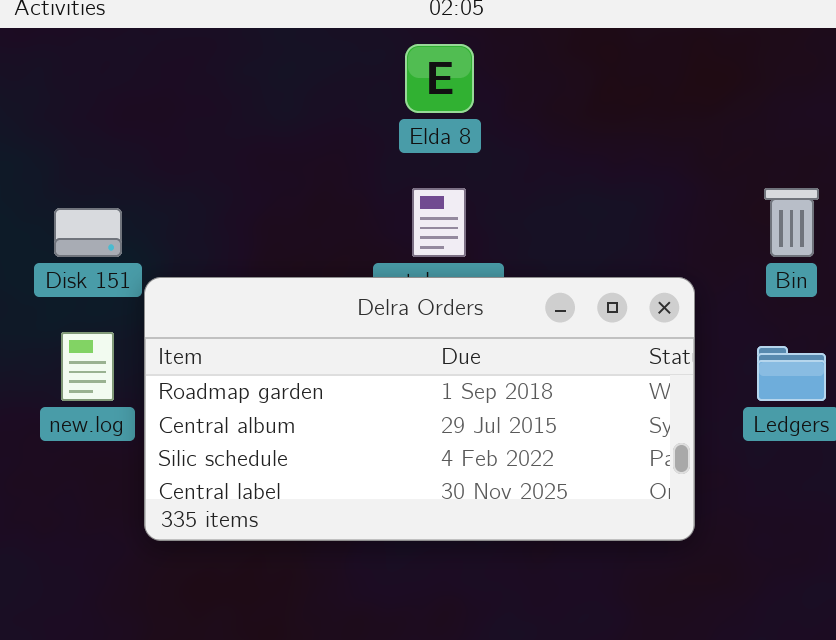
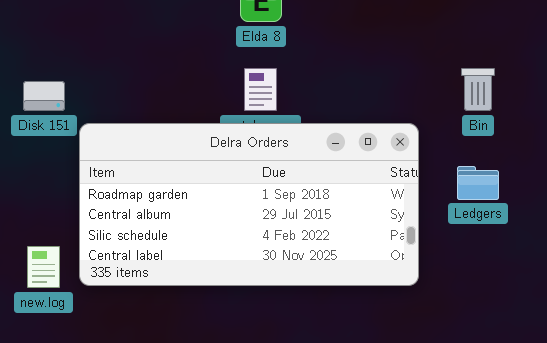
new.log: [61,332,114,401] -> [27,246,60,288], moved

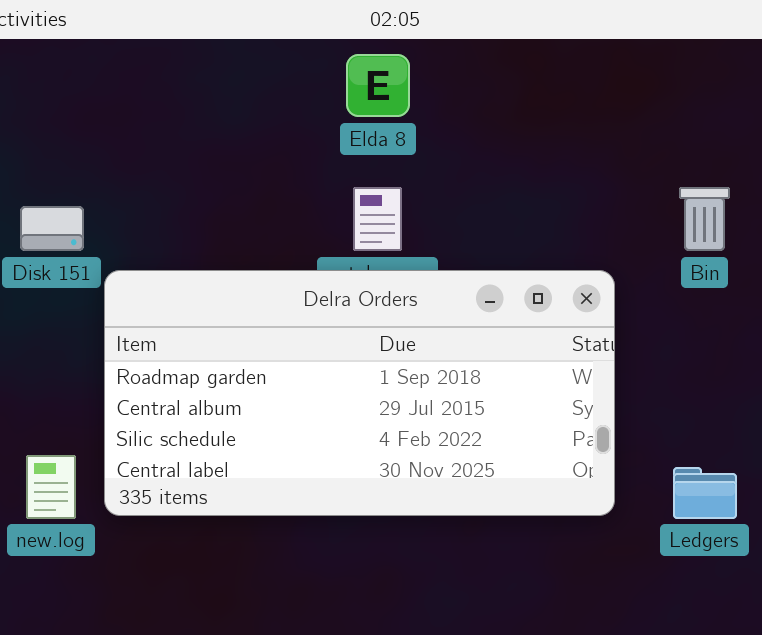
Ledgers: [457,166,499,200] -> [673,467,737,519], moved

